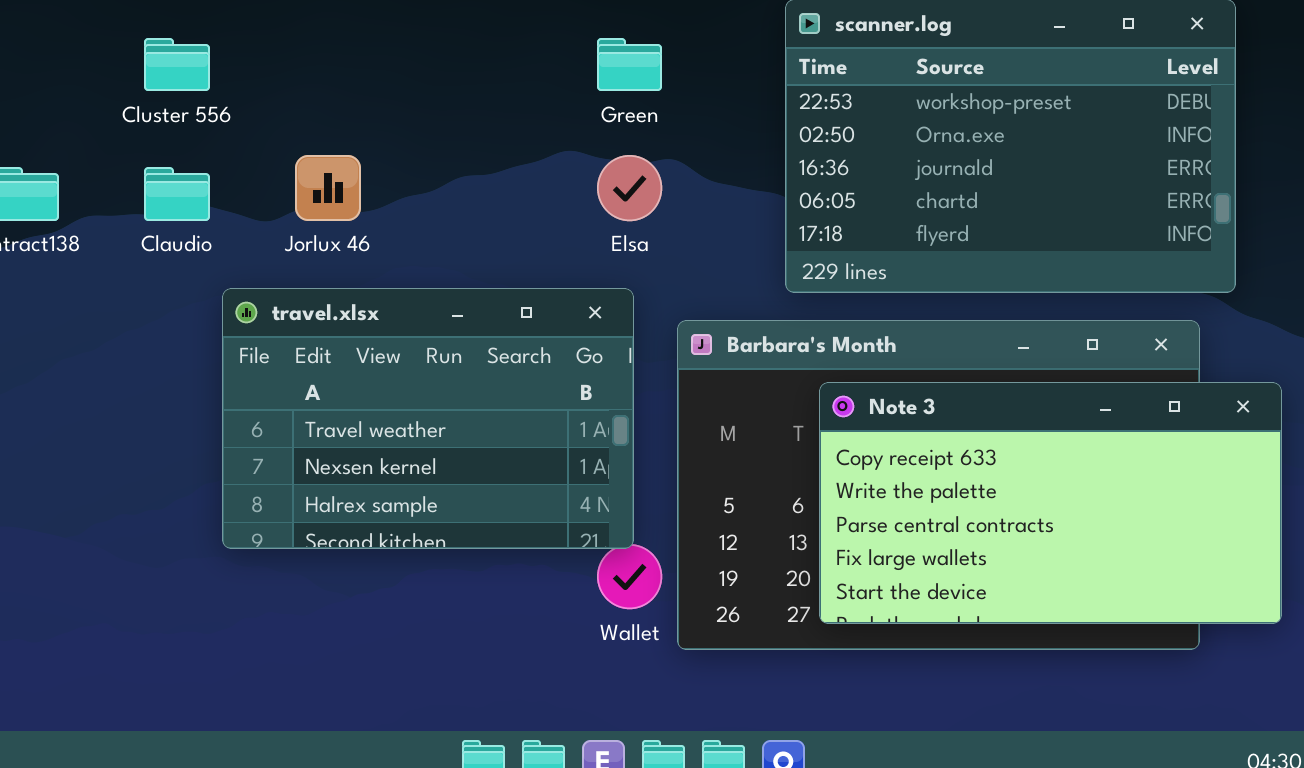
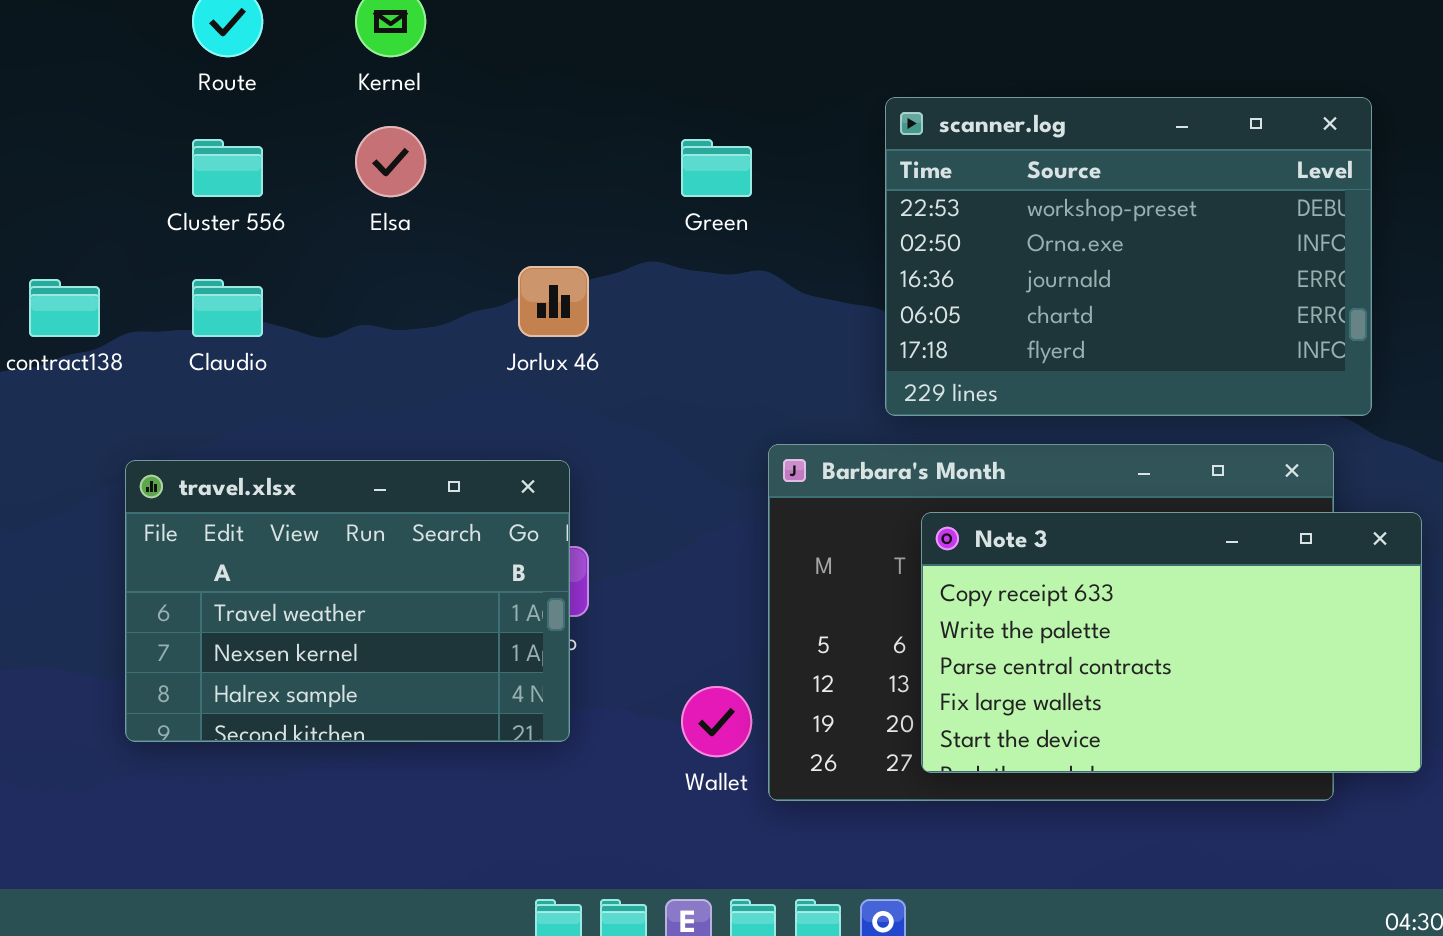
Jorlux 46: [295,155,361,221] -> [518,266,589,337], moved
Elsa: [597,155,662,221] -> [355,126,426,197], moved
travel.xlsx: [222,288,634,549] -> [125,460,570,742], moved

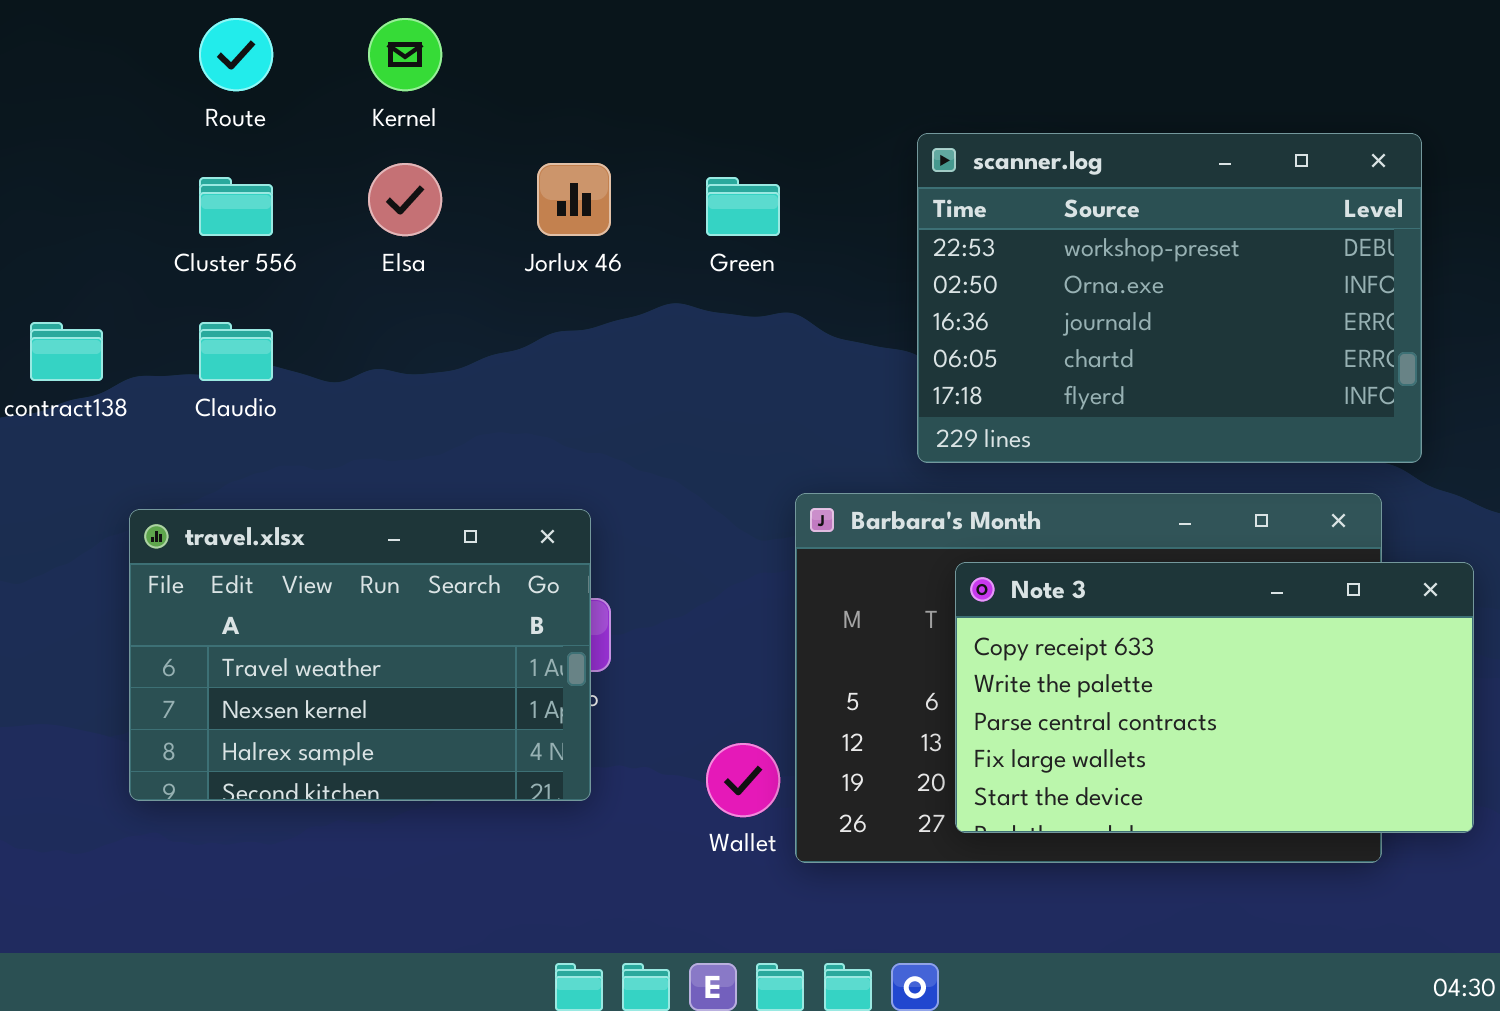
Jorlux 46: [518,266,589,337] -> [537,163,611,236], moved

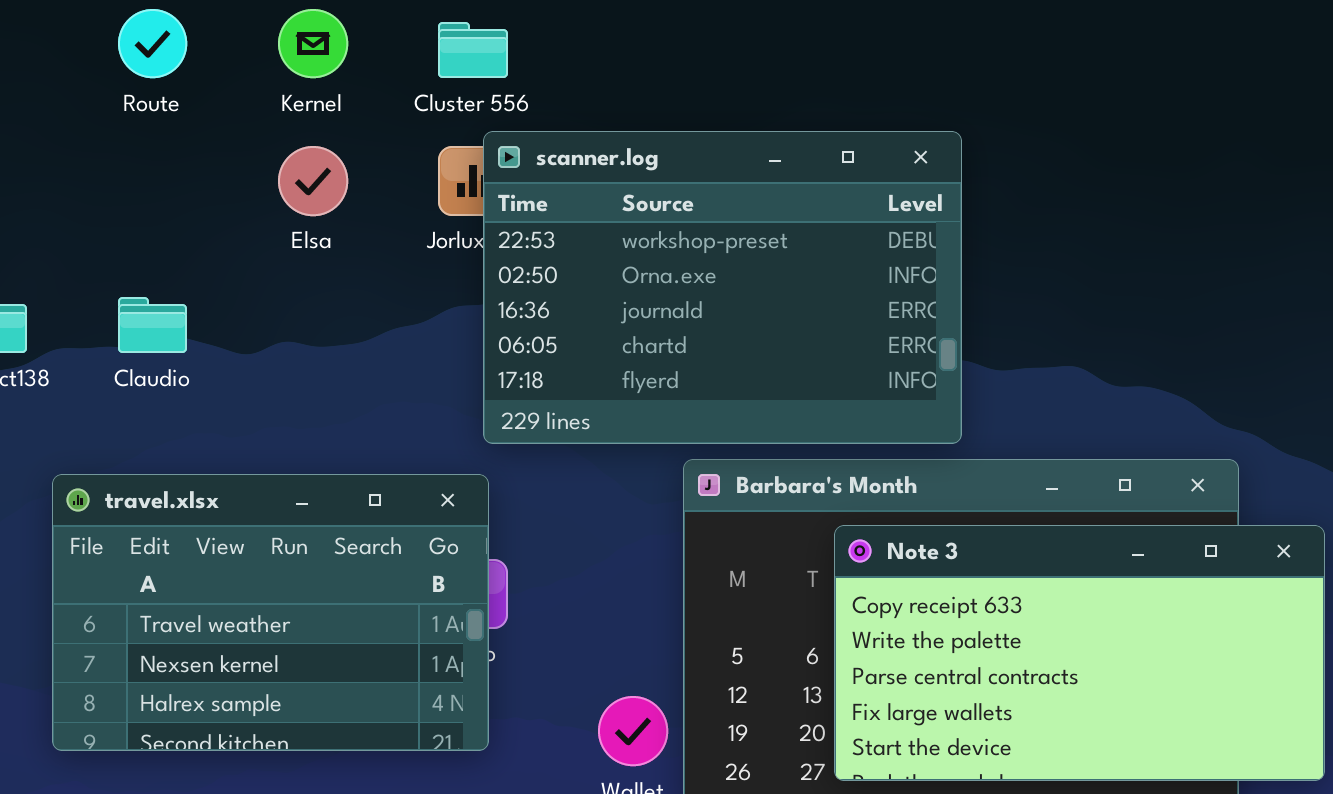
scanner.log: [917,133,1422,463] -> [483,131,962,444], moved
Cluster 556: [199,177,273,236] -> [438,22,508,78], moved

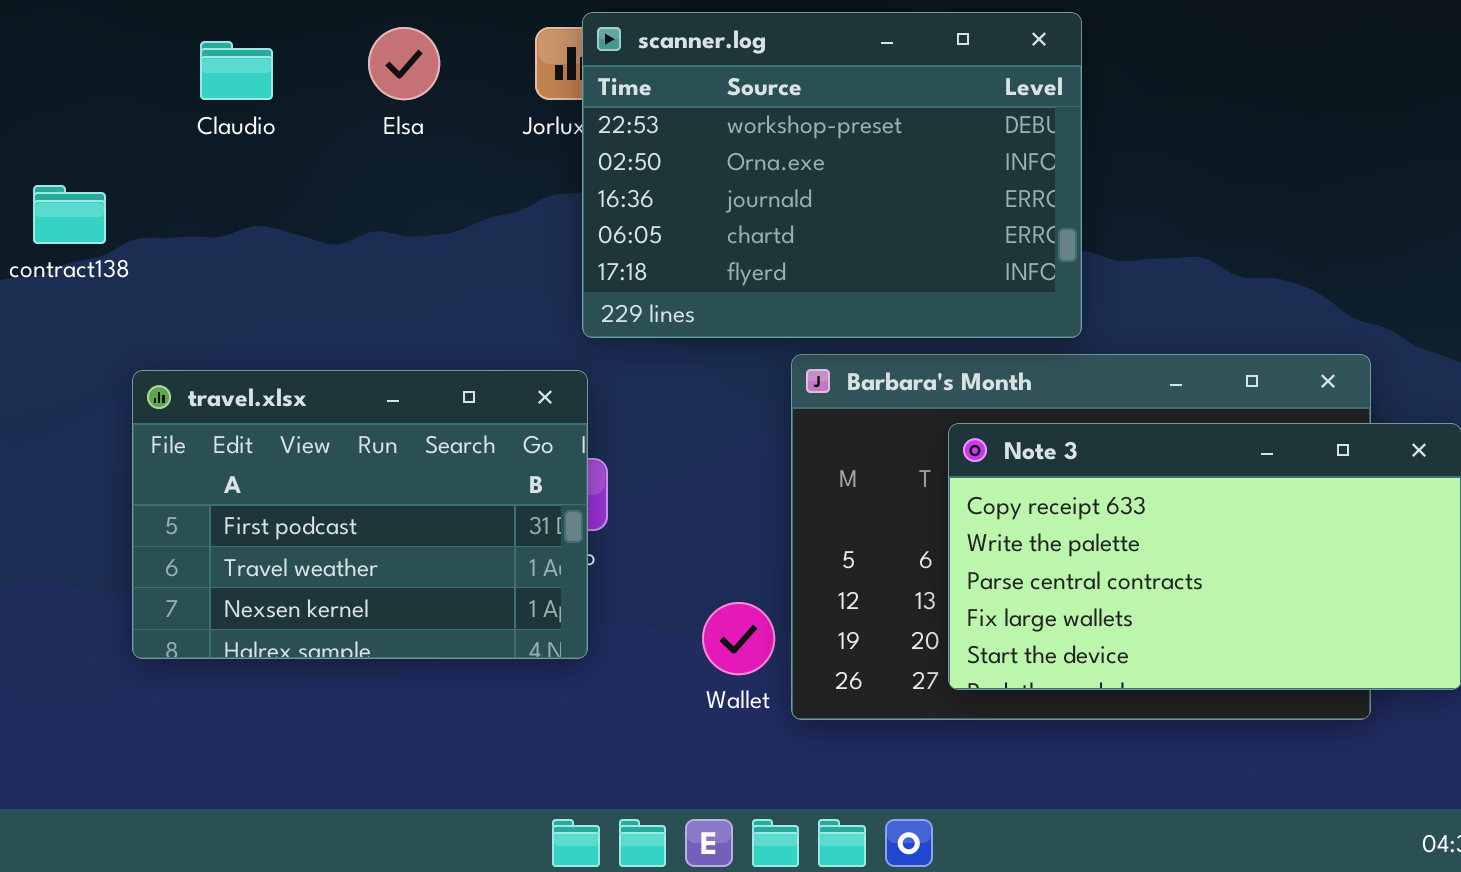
Claudio: [118,297,187,353] -> [200,41,273,100], moved
travel.xlsx: [52,474,489,751] -> [132,370,588,659], scrolled up 1 row

